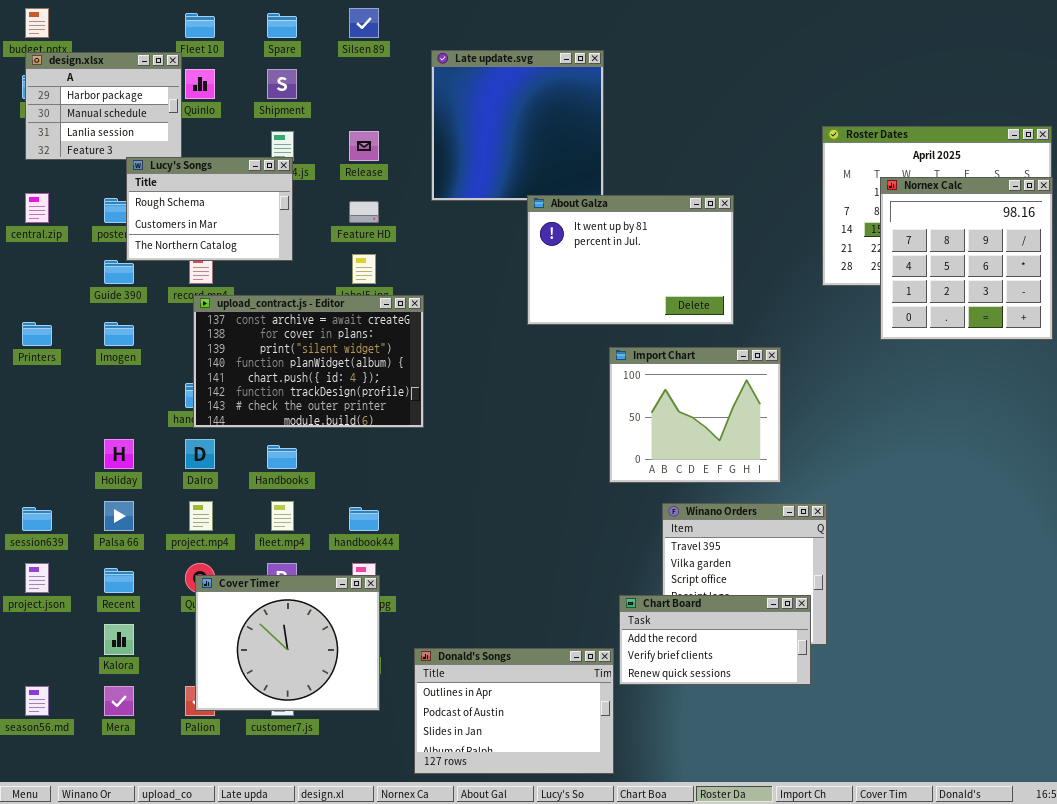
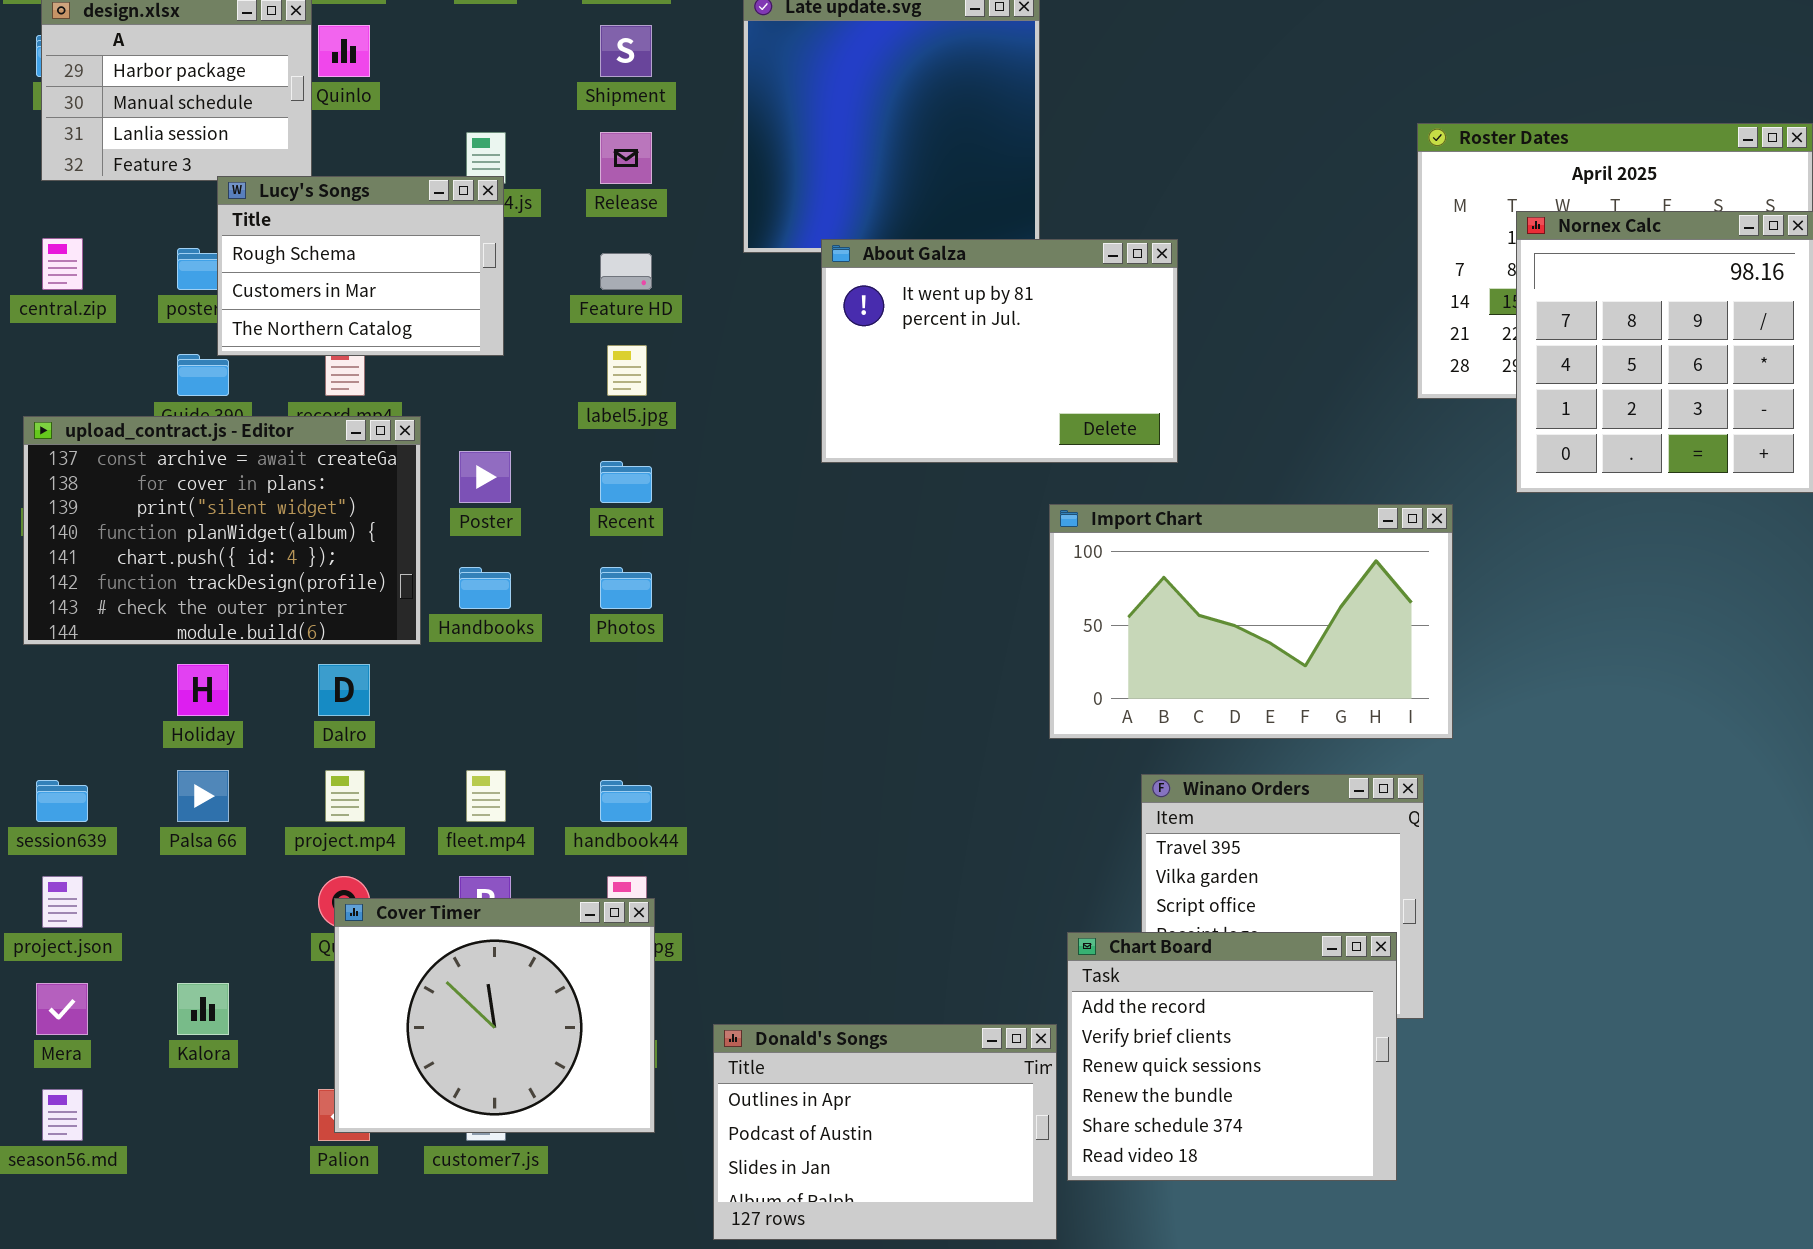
Shipment: [267,69,297,99] -> [600,25,652,77], moved
About Galza: [527,195,734,325] -> [821,239,1178,463], moved
upload_contract.js - Editor: [193,295,424,428] -> [23,416,421,645], moved
Import Chart: [609,347,781,483] -> [1049,504,1453,739], resized
Handbooks: [267,445,297,469] -> [459,567,511,609], moved
Recent: [104,568,134,593] -> [600,461,652,503], moved
Chart Board: [619,595,811,685] -> [1067,932,1397,1181], resized
Mera: [104,686,134,716] -> [36,983,88,1035], moved

